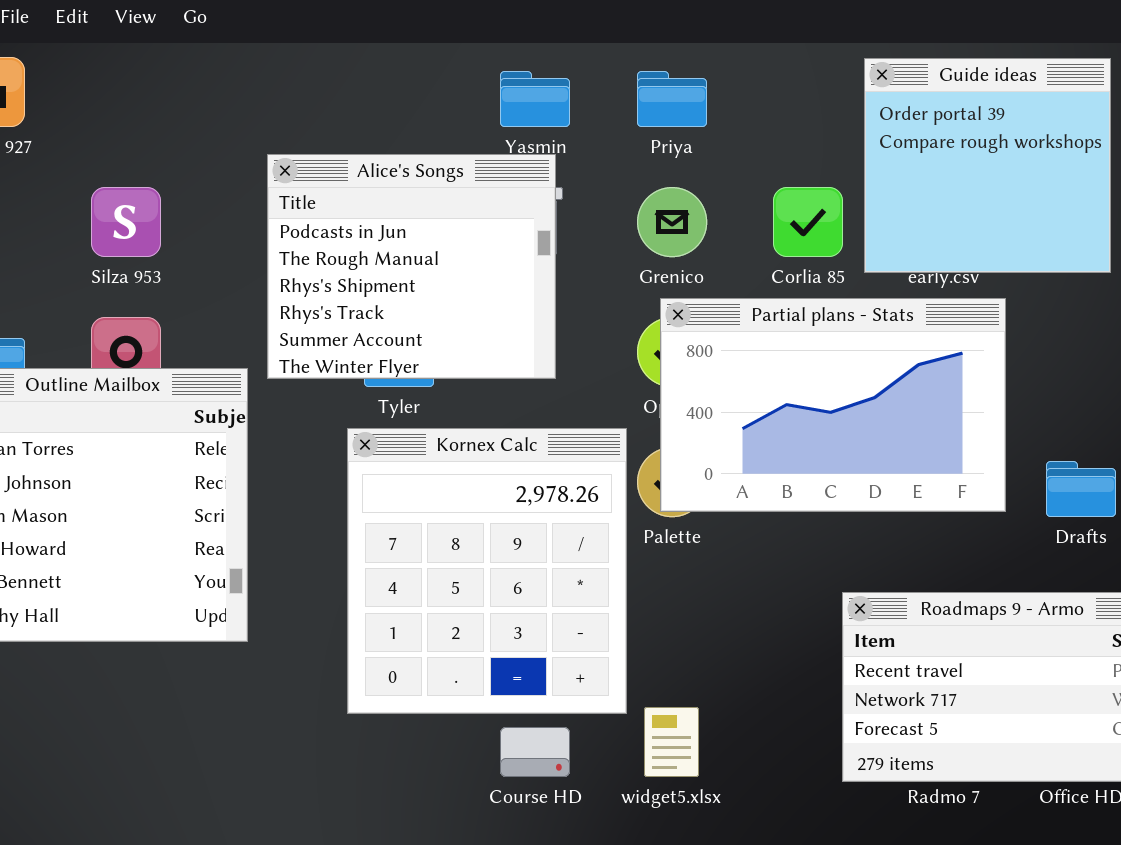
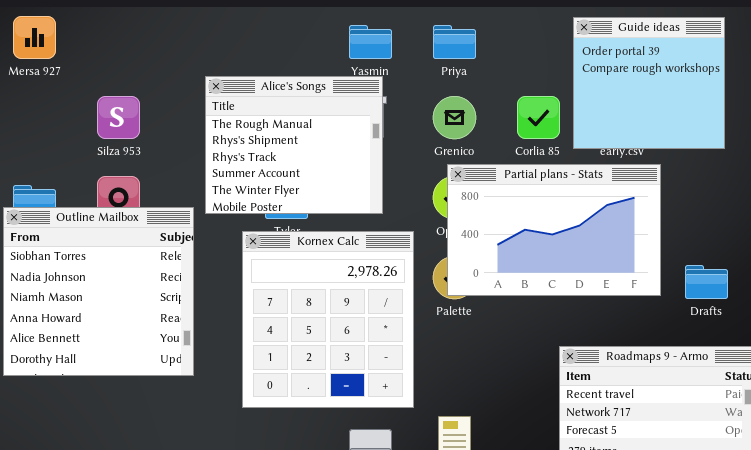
Alice's Songs: [267,154,556,379] -> [205,76,383,214], scrolled down 1 row
Kornex Calc: [347,428,627,714] -> [242,231,414,408], moved

